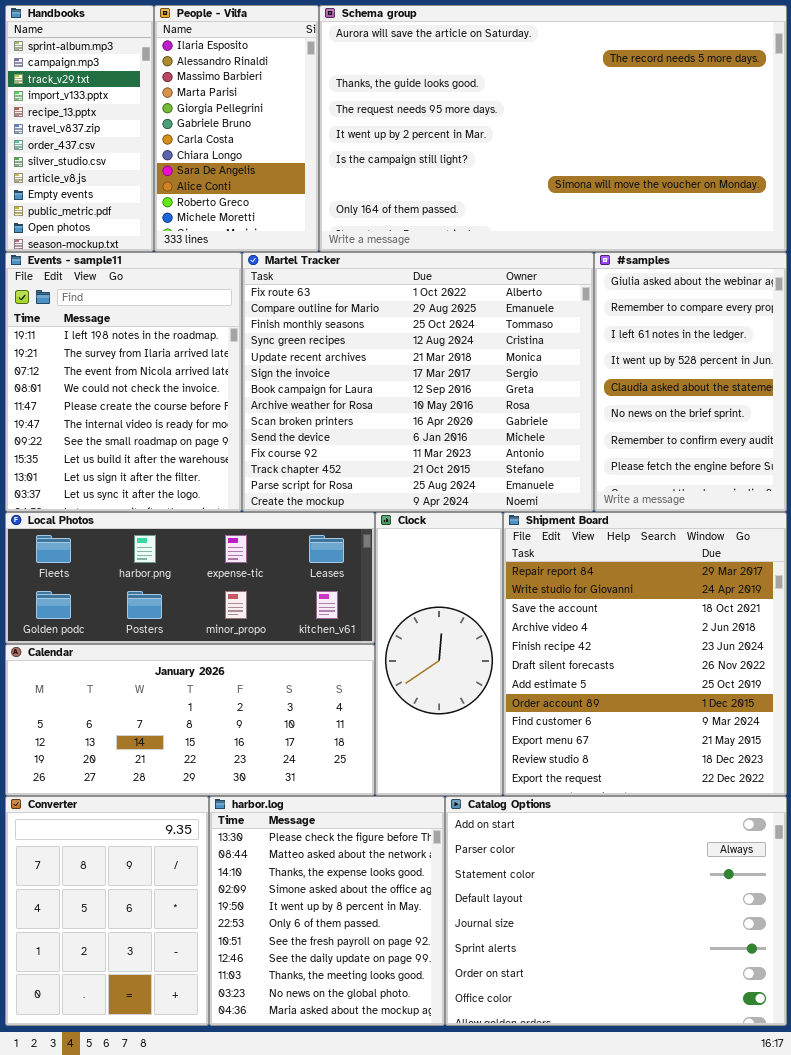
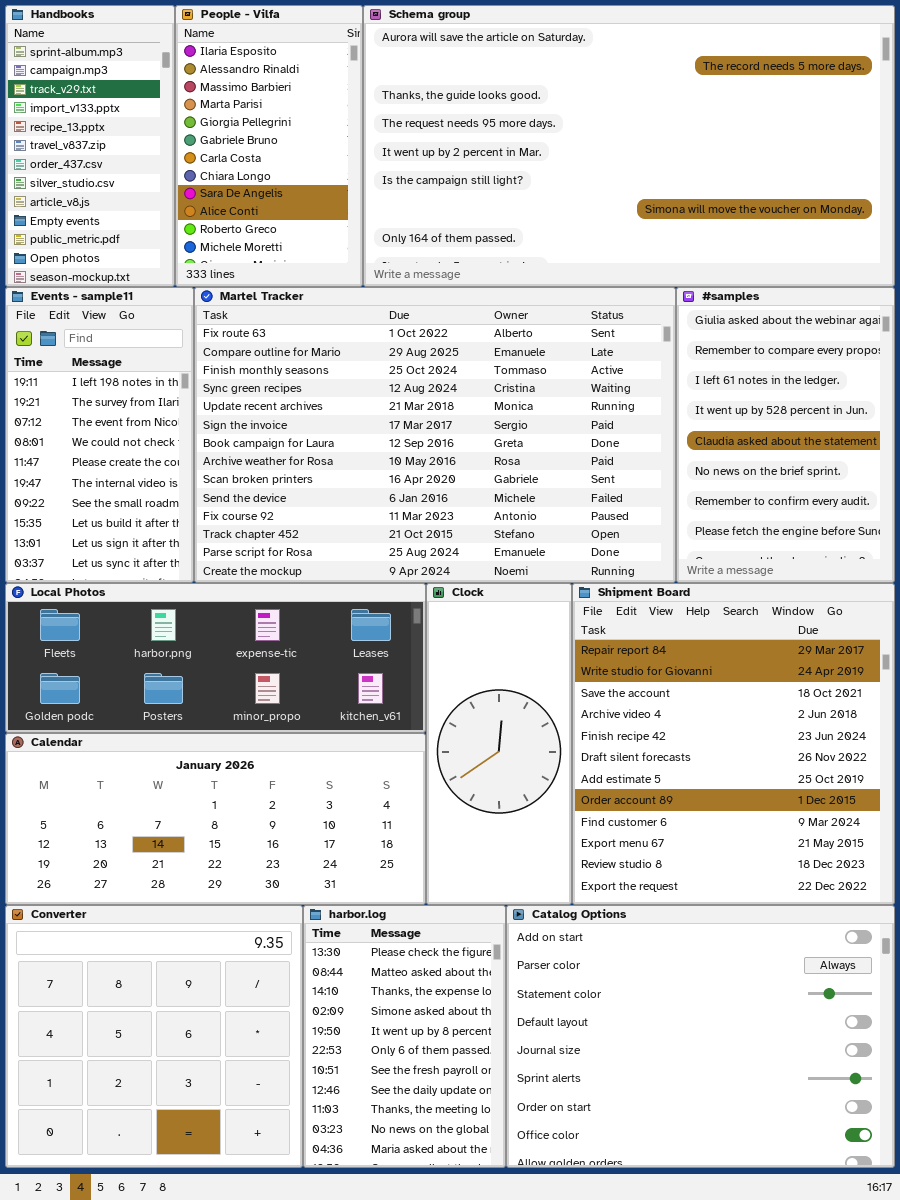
Events - sample11: [5,252,242,512] -> [5,287,194,583], resized
Martel Tracker: [242,252,594,512] -> [194,287,676,583], resized
Converter: [5,796,209,1026] -> [5,905,303,1168], resized
harbor.log: [209,796,445,1026] -> [303,905,506,1168], resized

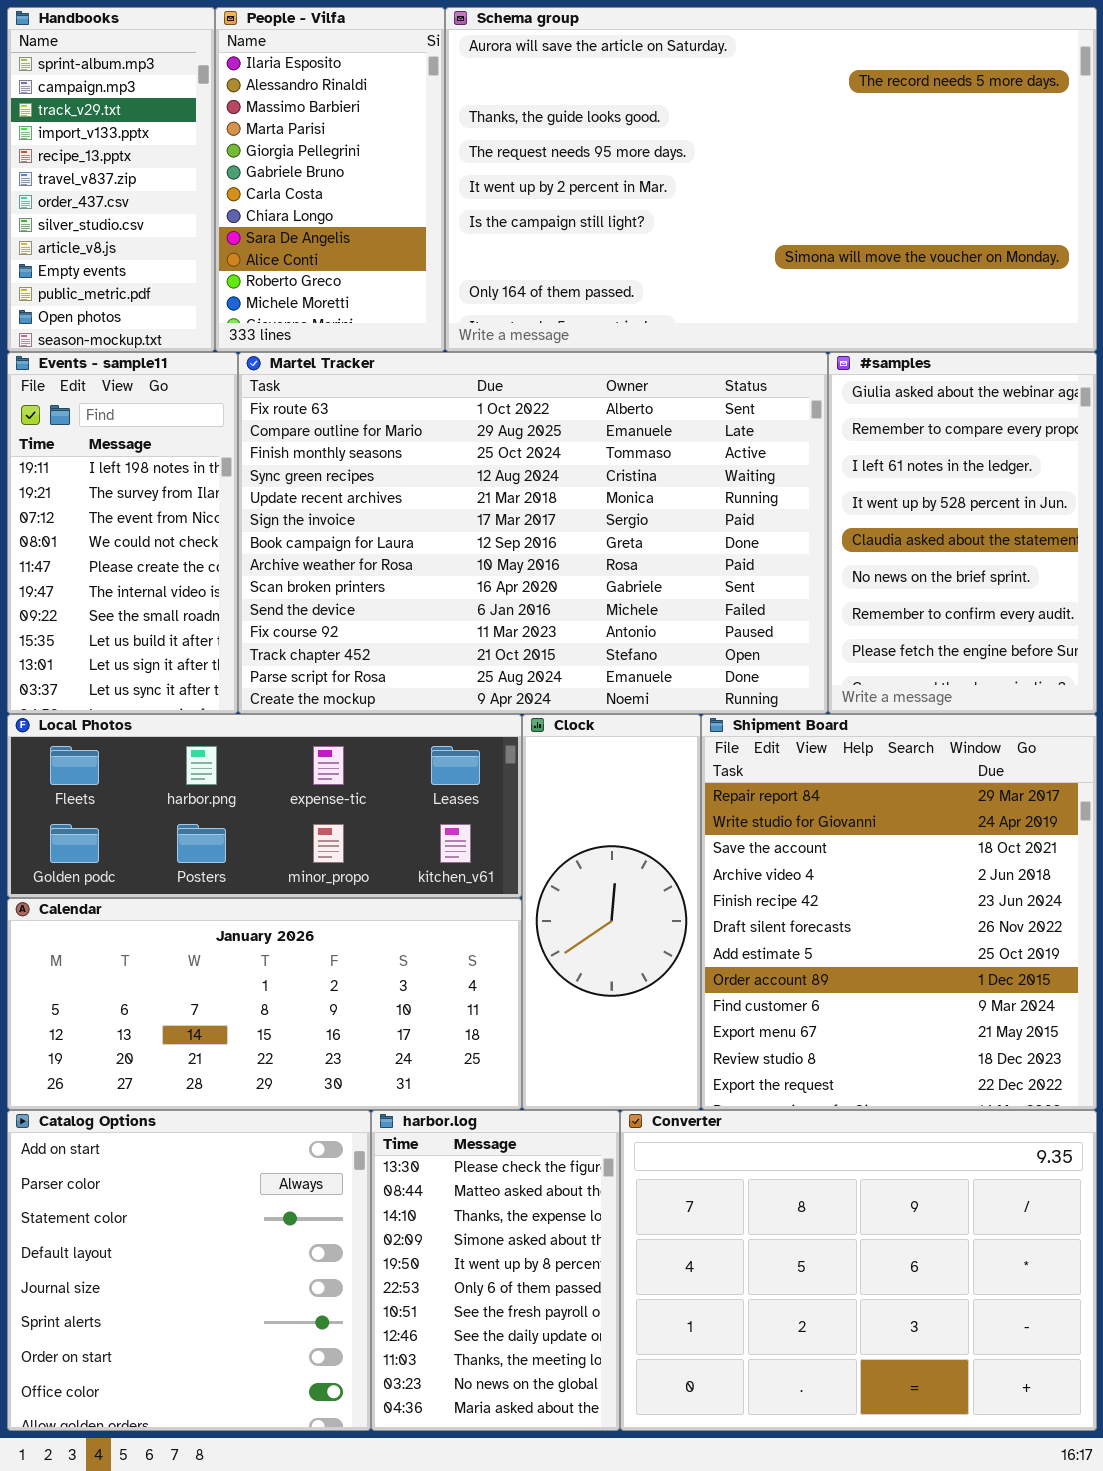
Converter: [5,905,303,1168] -> [620,1110,1097,1431], moved, resized
Catalog Options: [506,905,895,1168] -> [7,1110,371,1431], moved, resized

